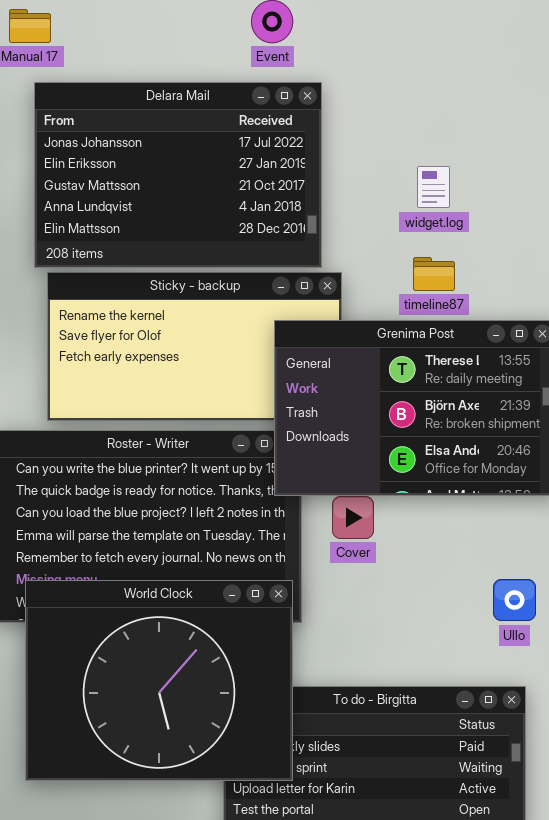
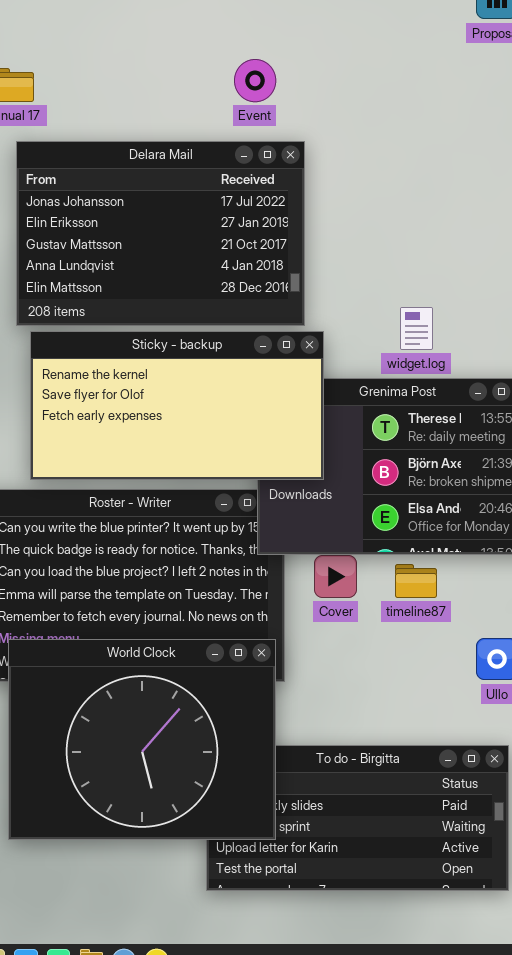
widget.log: [417,166,450,208] -> [400,307,433,350], moved
timeline87: [413,257,455,291] -> [395,564,437,598], moved
Sticky - backup: [47,272,342,421] -> [30,331,324,480], raised

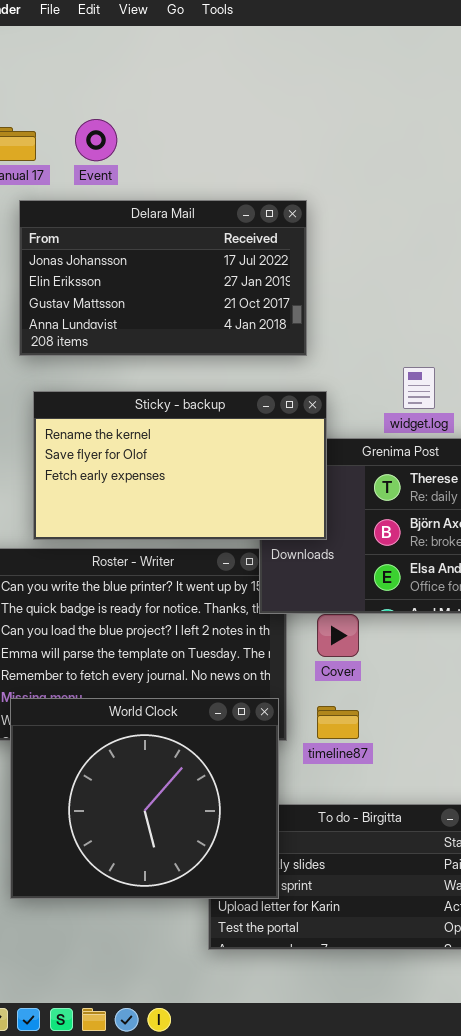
Event: [234,59,276,102] -> [75,119,117,161], moved
Delara Mail: [16,141,305,326] -> [19,200,307,356], resized
timeline87: [395,564,437,598] -> [317,706,359,739], moved

